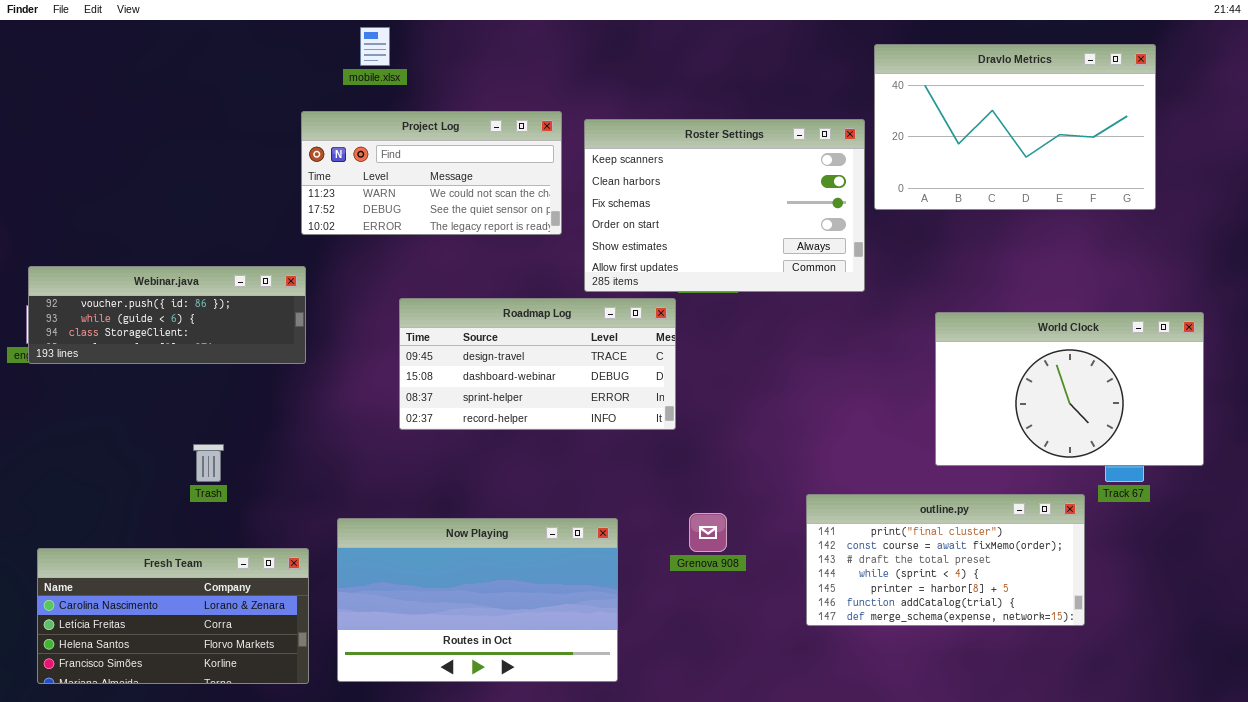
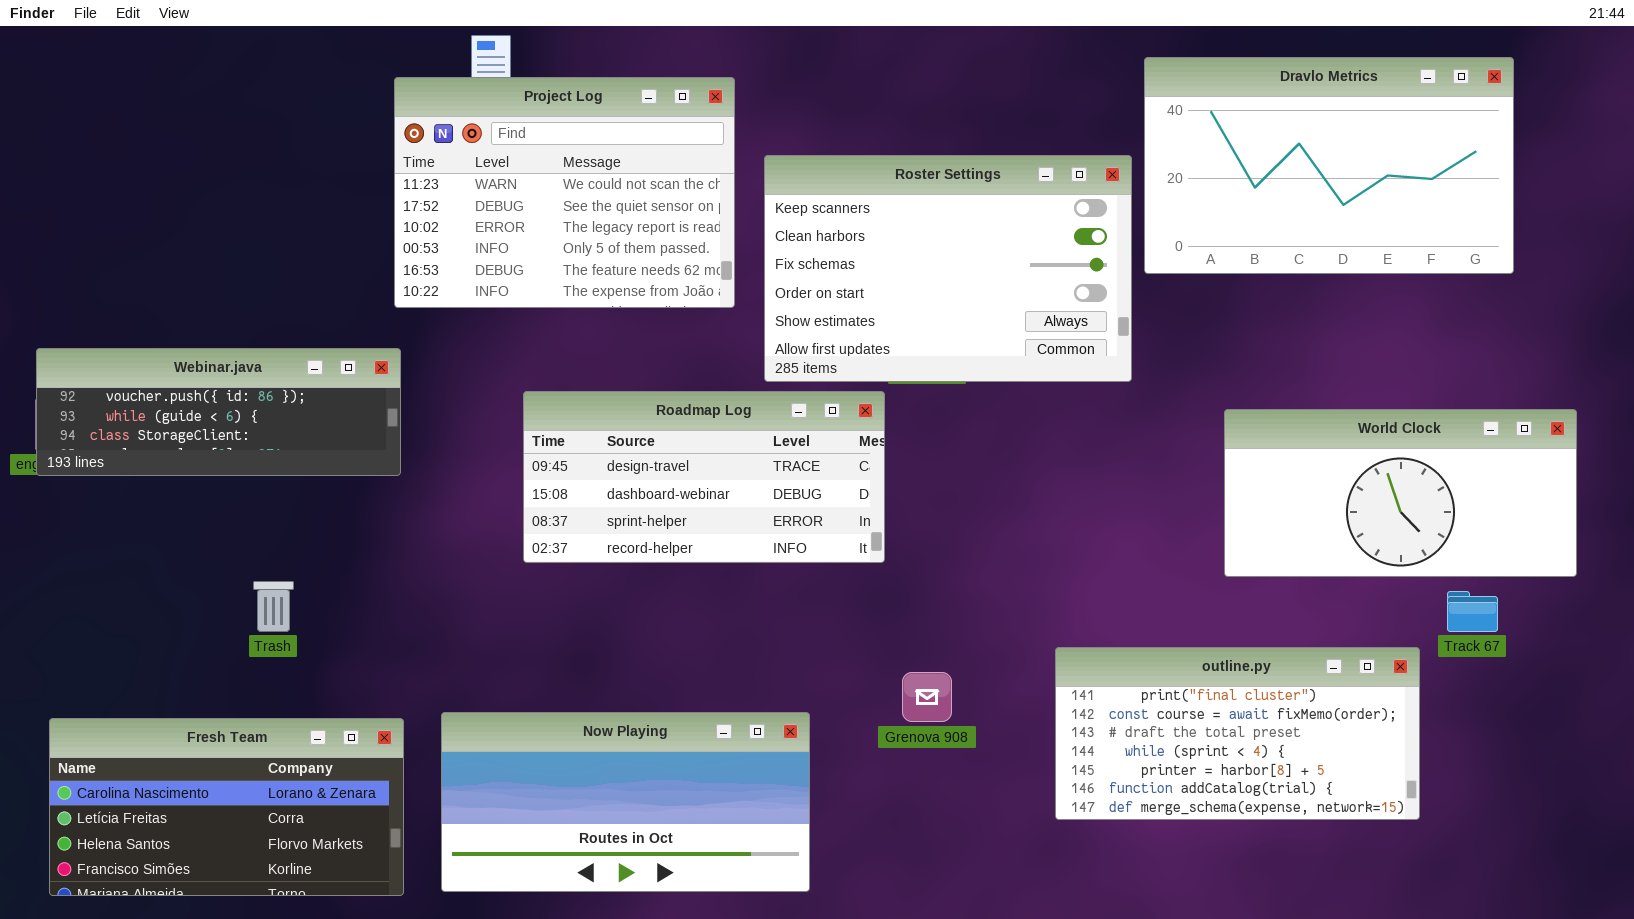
Project Log: [301,111,562,235] -> [394,77,735,308], resized
World Clock: [935,312,1204,466] -> [1224,409,1577,577], resized
Now Playing: [337,518,618,682] -> [441,712,810,892], resized

